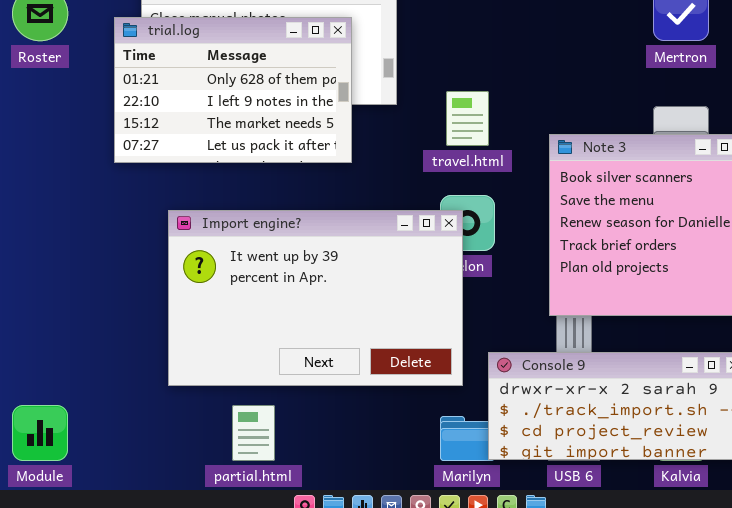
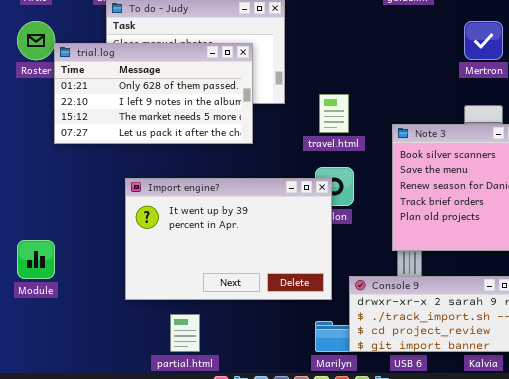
trial.log: [114,17,352,163] -> [54,43,253,144], resized
Module: [12,405,68,461] -> [17,240,55,279], moved

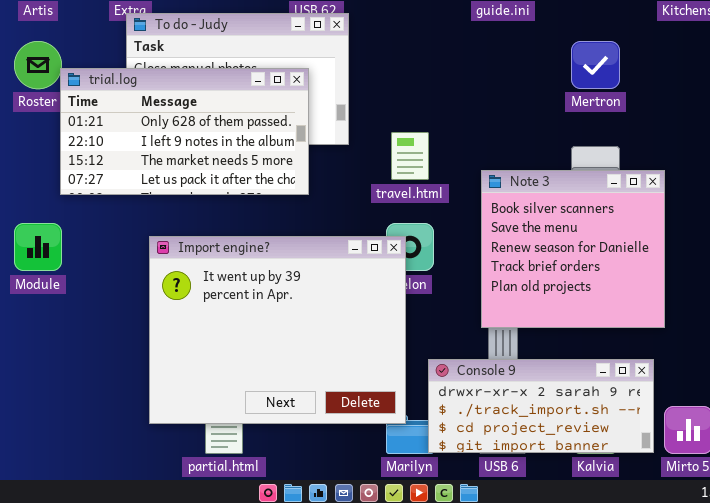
Import engine?: [125,178,332,300] -> [149,236,406,424], resized
Module: [17,240,55,279] -> [14,223,62,271], moved

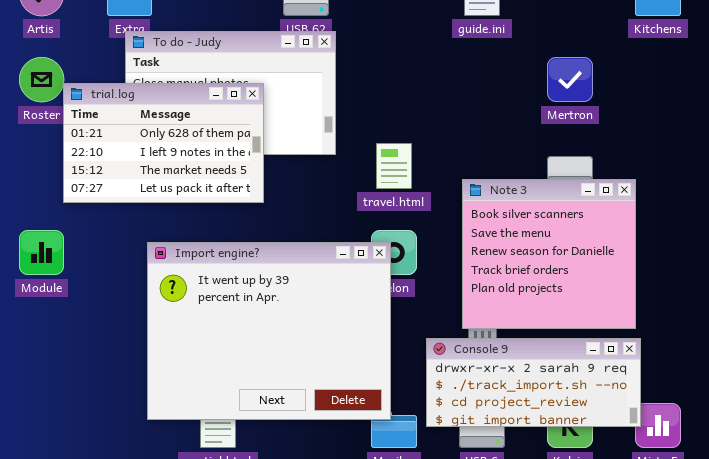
trial.log: [60,68,309,195] -> [63,83,264,203], resized
Console 9: [428,359,654,453] -> [426,338,641,427], moved

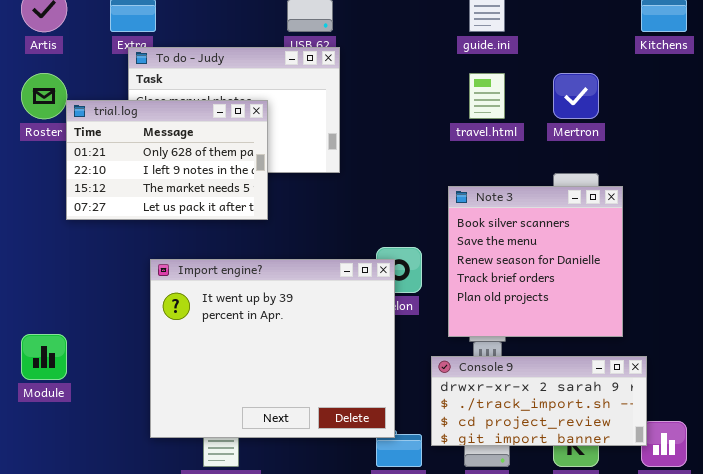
travel.html: [376,143,412,189] -> [469,73,505,119], moved
Note 3: [462,179,636,329] -> [448,186,623,337], moved
Module: [19,230,64,275] -> [21,334,67,380], moved

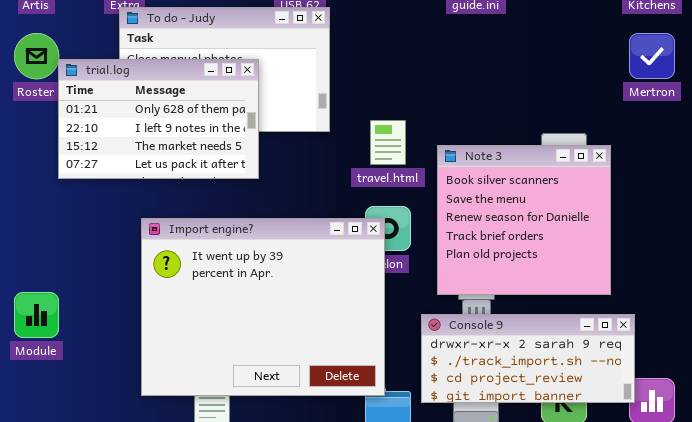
travel.html: [469,73,505,119] -> [370,120,406,165], moved
Mertron: [553,73,599,119] -> [629,33,675,79], moved

